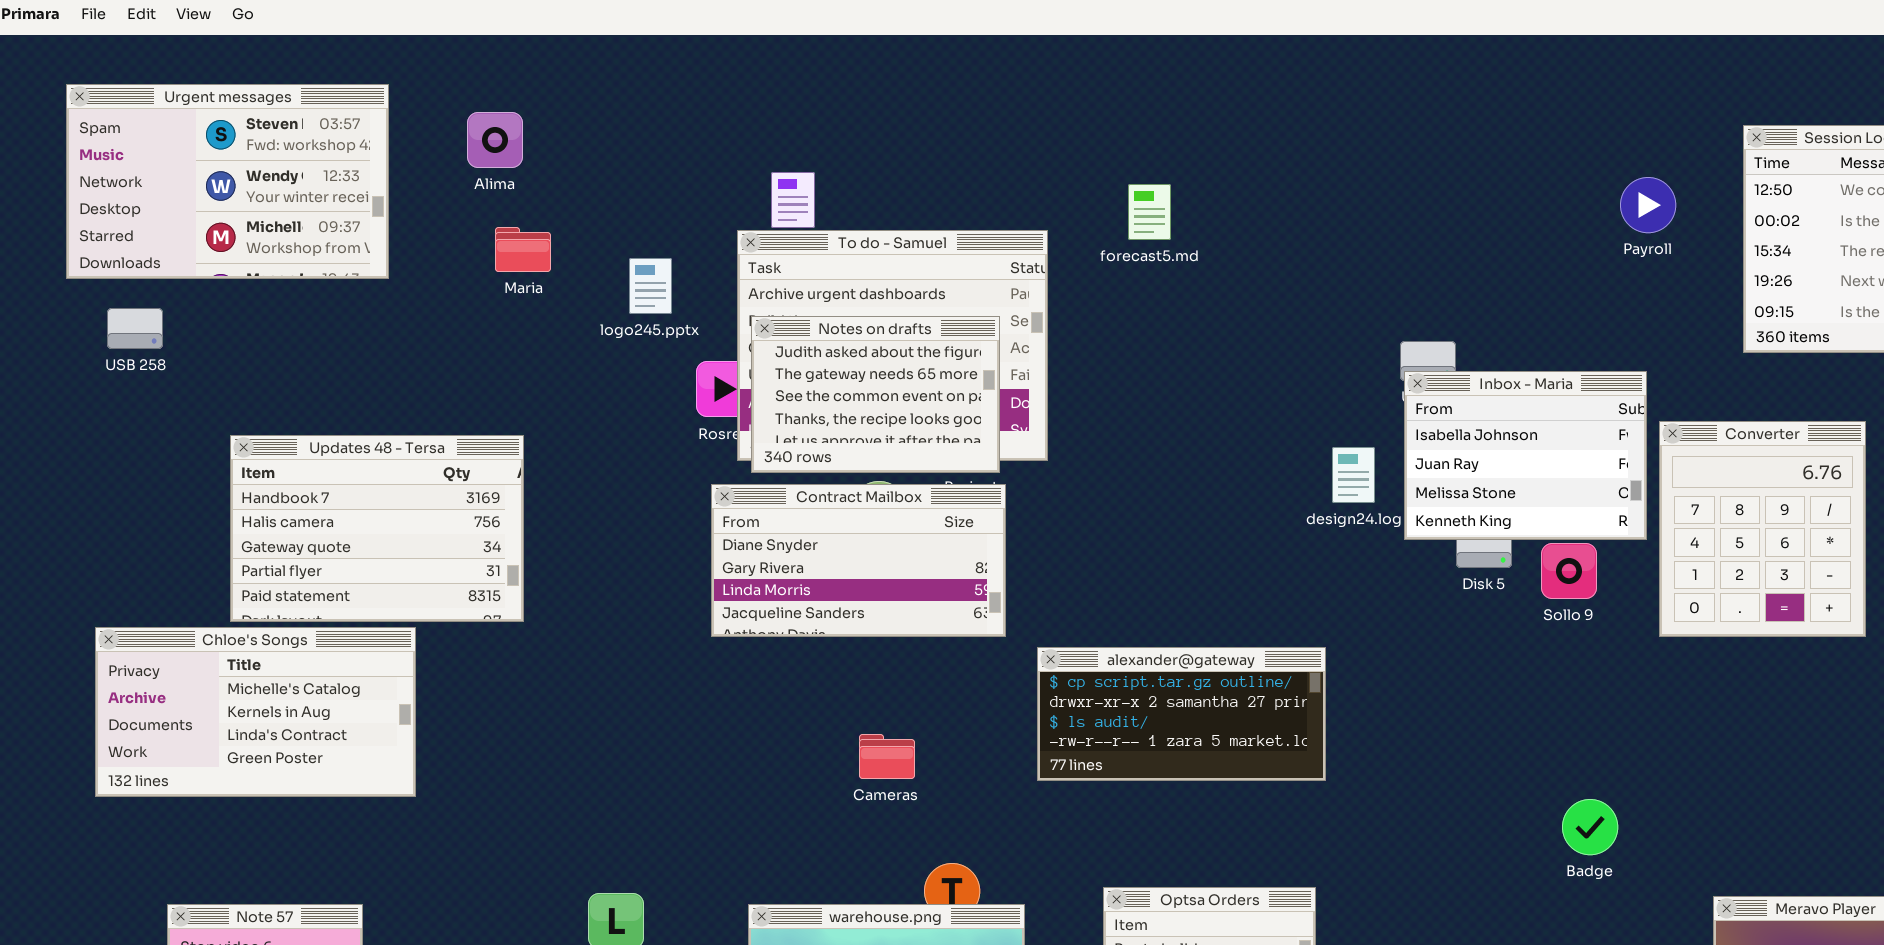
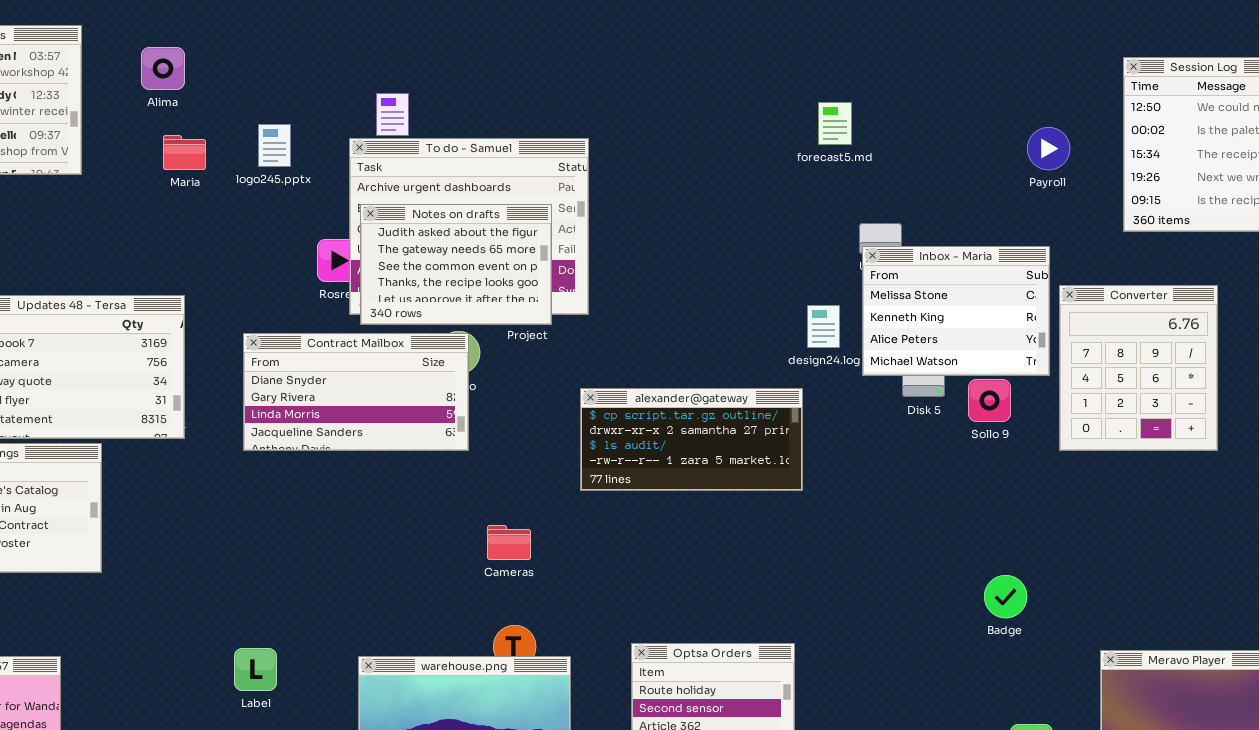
Payroll: [1620,177,1676,233] -> [1027,127,1070,170], moved
forecast5.md: [1128,184,1171,240] -> [818,102,852,145], moved
logo245.pptx: [629,258,672,314] -> [258,124,291,167], moved
Inbox - Maria: [1404,371,1647,540] -> [862,246,1050,376], scrolled down 2 rows
Contract Mailbox: [711,484,1006,637] -> [243,333,469,451], moved
alexander@gateway: [1037,647,1326,781] -> [580,388,803,491], moved
Cameras: [859,734,915,779] -> [487,525,531,560], moved

